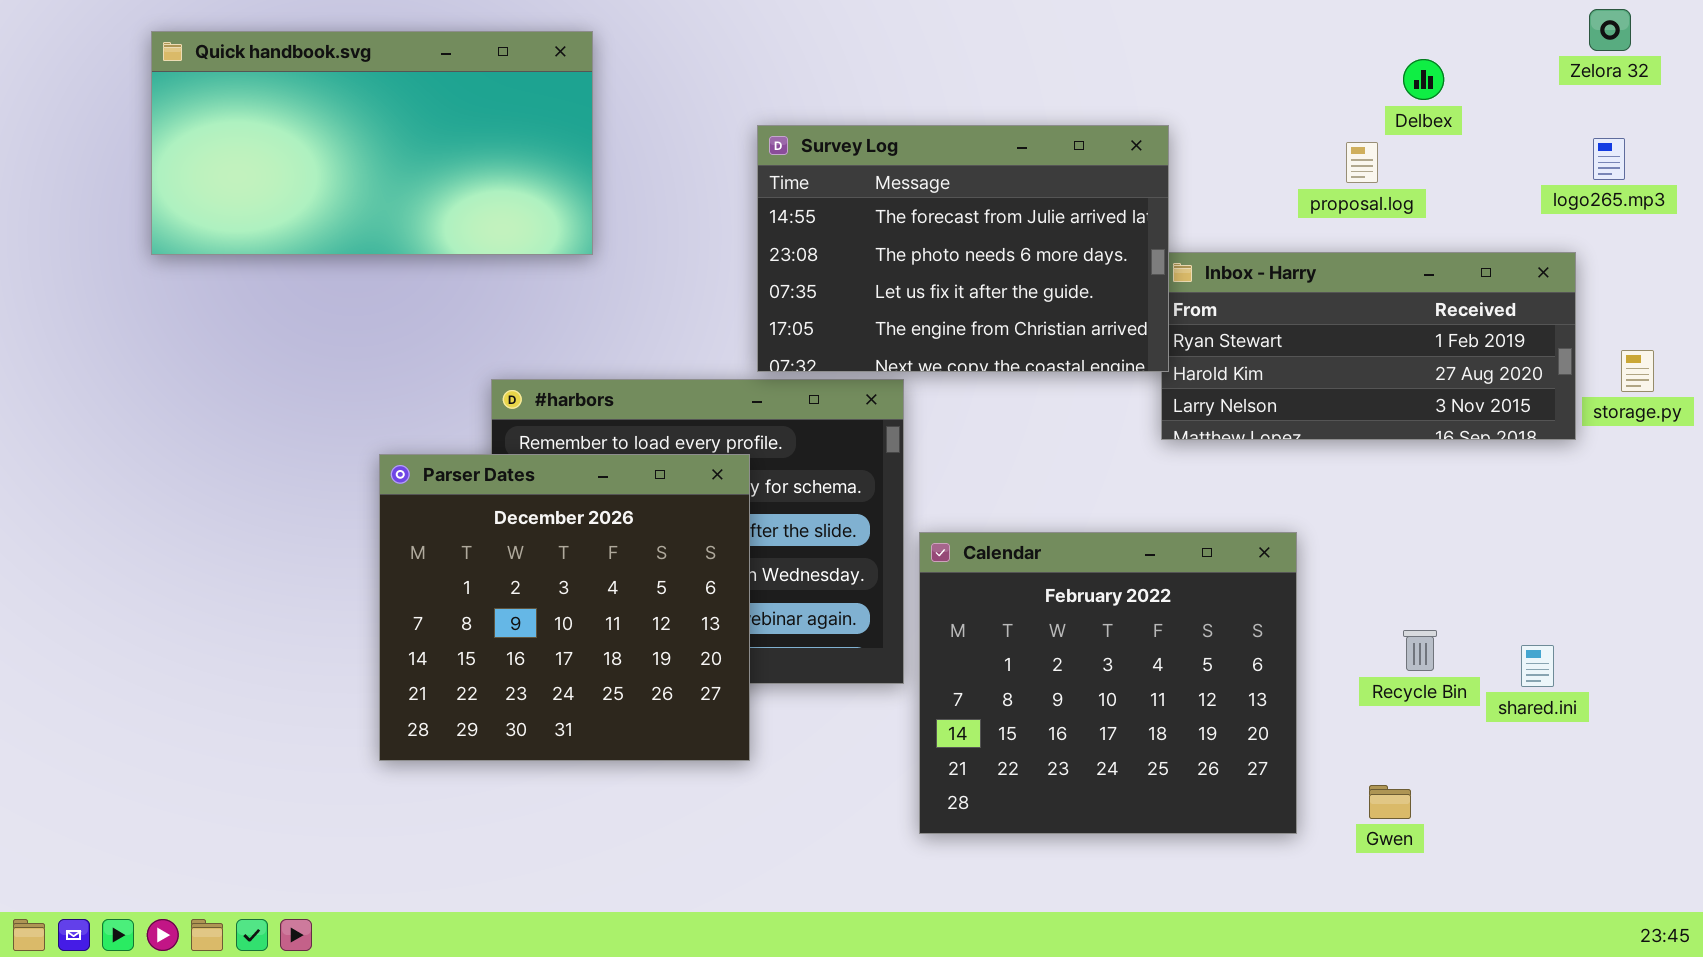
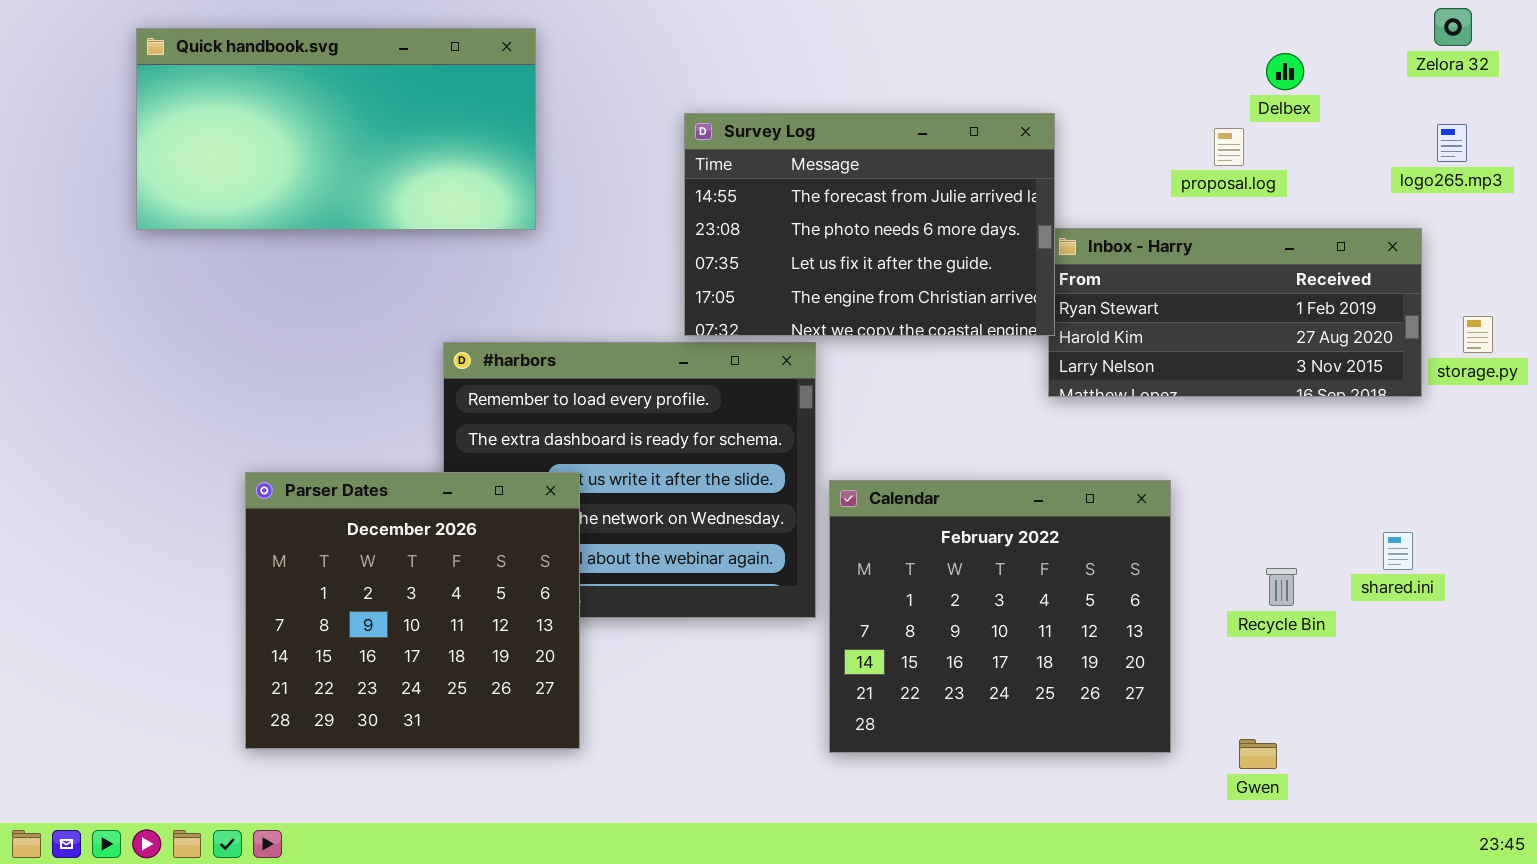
Parser Dates: [379,454,750,761] -> [245,472,580,749], moved
shared.ini: [1521,645,1554,687] -> [1383,532,1413,570], moved
Gwen: [1369,785,1411,819] -> [1239,739,1277,769], moved

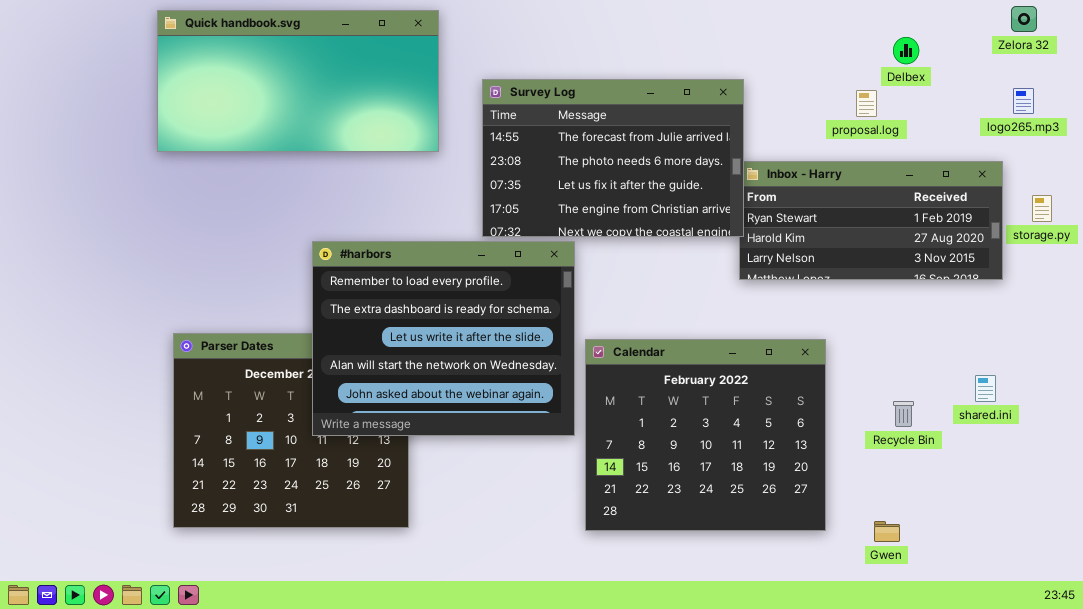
Quick handbook.svg: [136,28,536,230] -> [157,10,439,152], moved
storage.py: [1463,316,1493,353] -> [1032,195,1052,222], moved
#harbors: [443,342,816,618] -> [312,241,575,436], raised

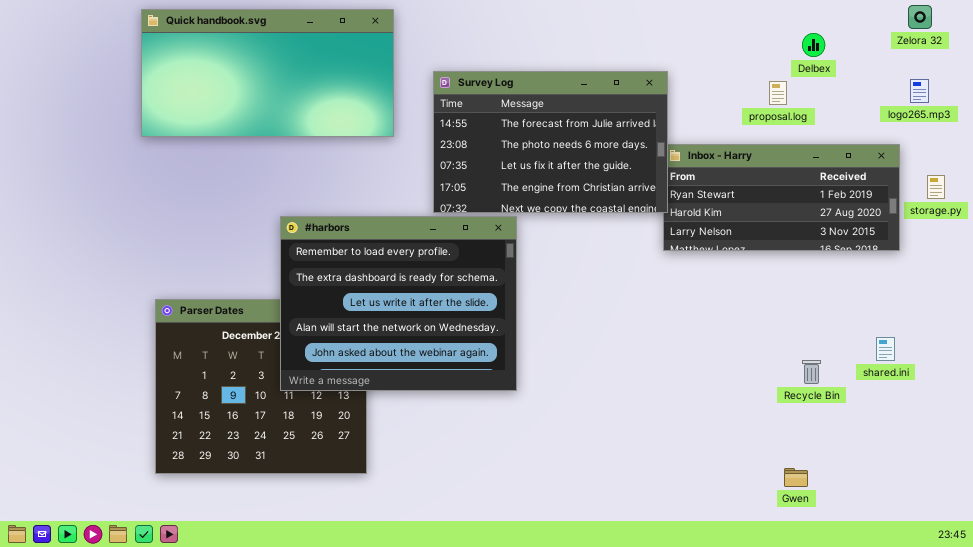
Calendar: [585,339,826,531] -> none, closed

